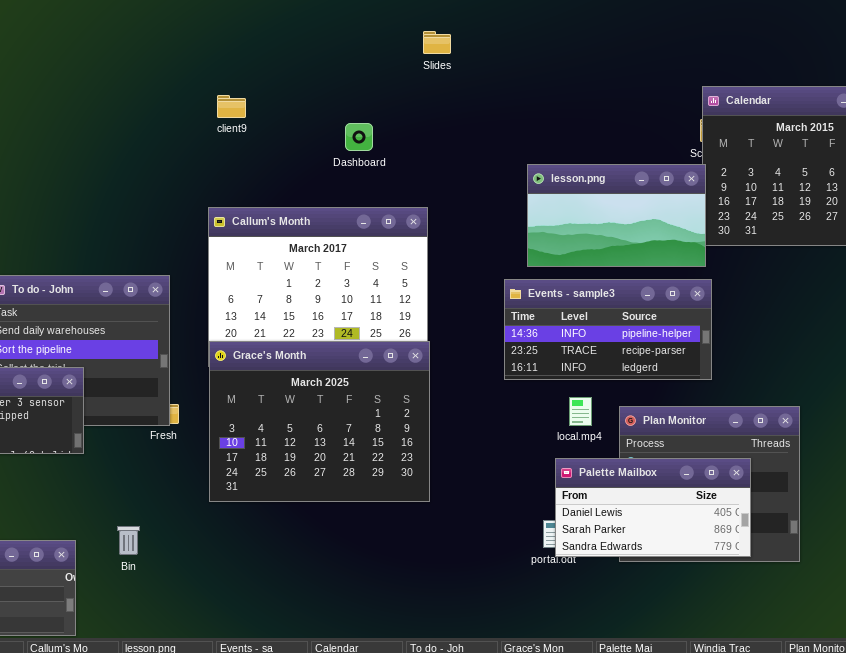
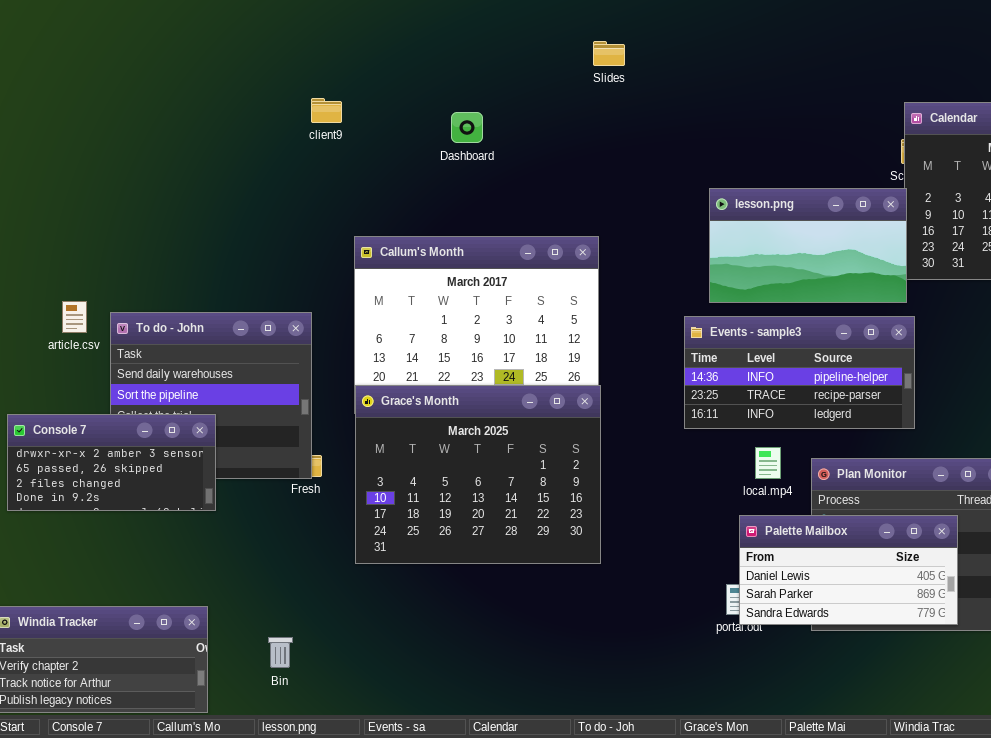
client9: [217,95,246,118] -> [311,98,342,123], moved
Dashboard: [345,123,373,151] -> [451,112,483,143], moved
Bin: [117,526,140,555] -> [268,637,293,668], moved

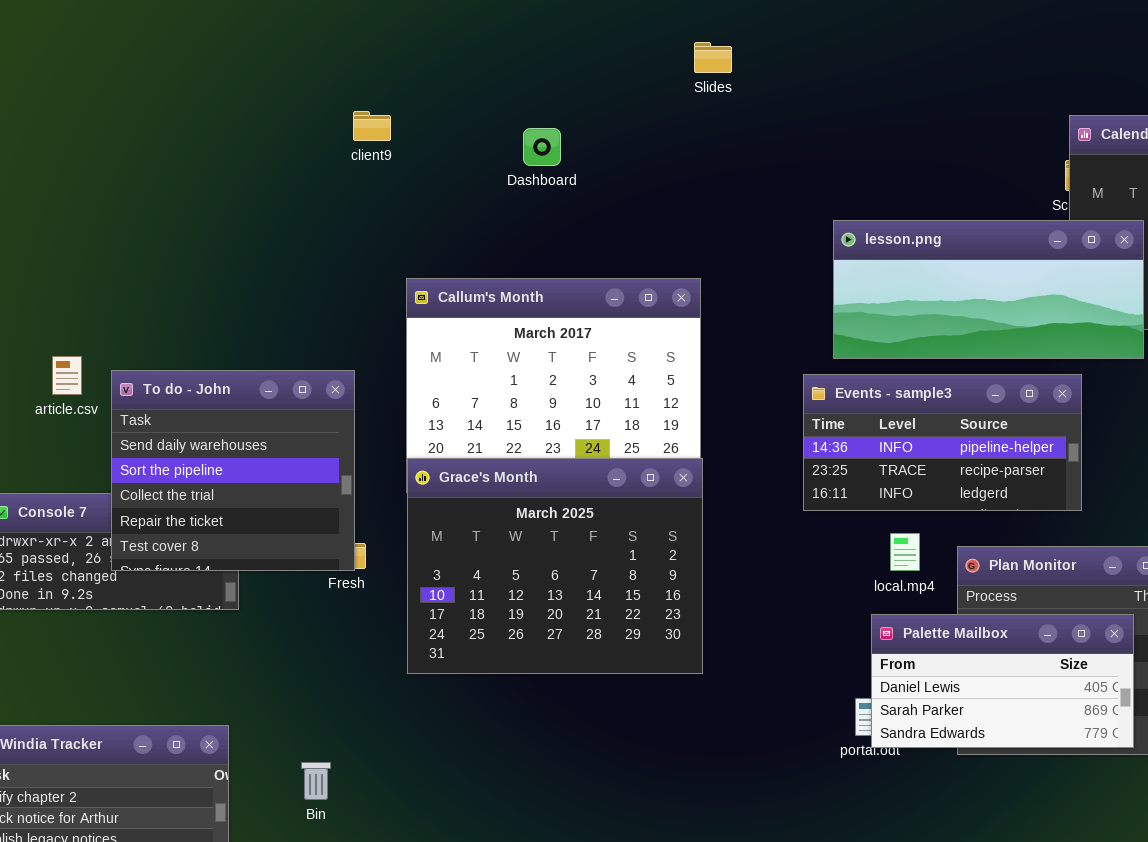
lesson.png: [709,188,907,303] -> [833,220,1144,359], resized
To do - John: [110,312,312,479] -> [111,370,355,571], raised

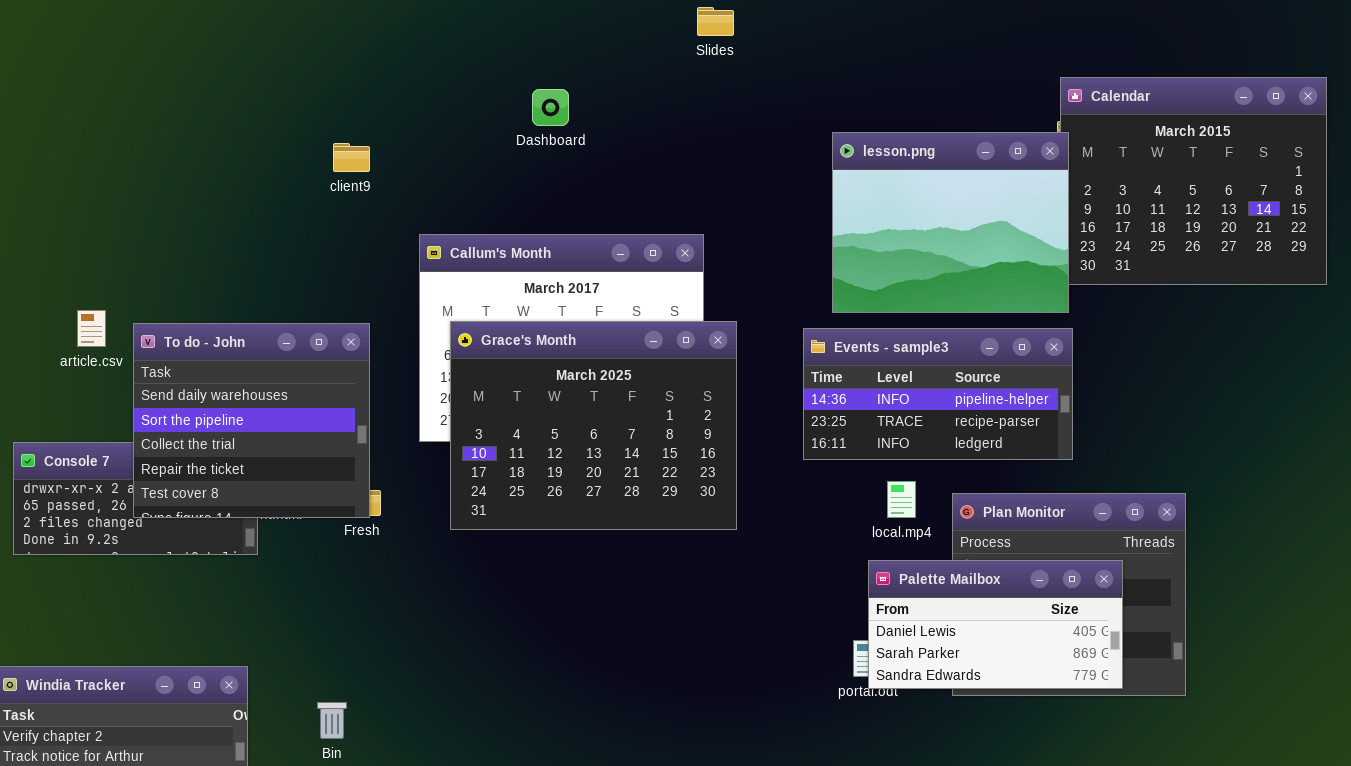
client9: [353,111,391,141] -> [333,143,370,172], moved
lesson.png: [833,220,1144,359] -> [832,132,1069,313], resized
Grace's Month: [407,458,703,674] -> [450,321,737,530], moved

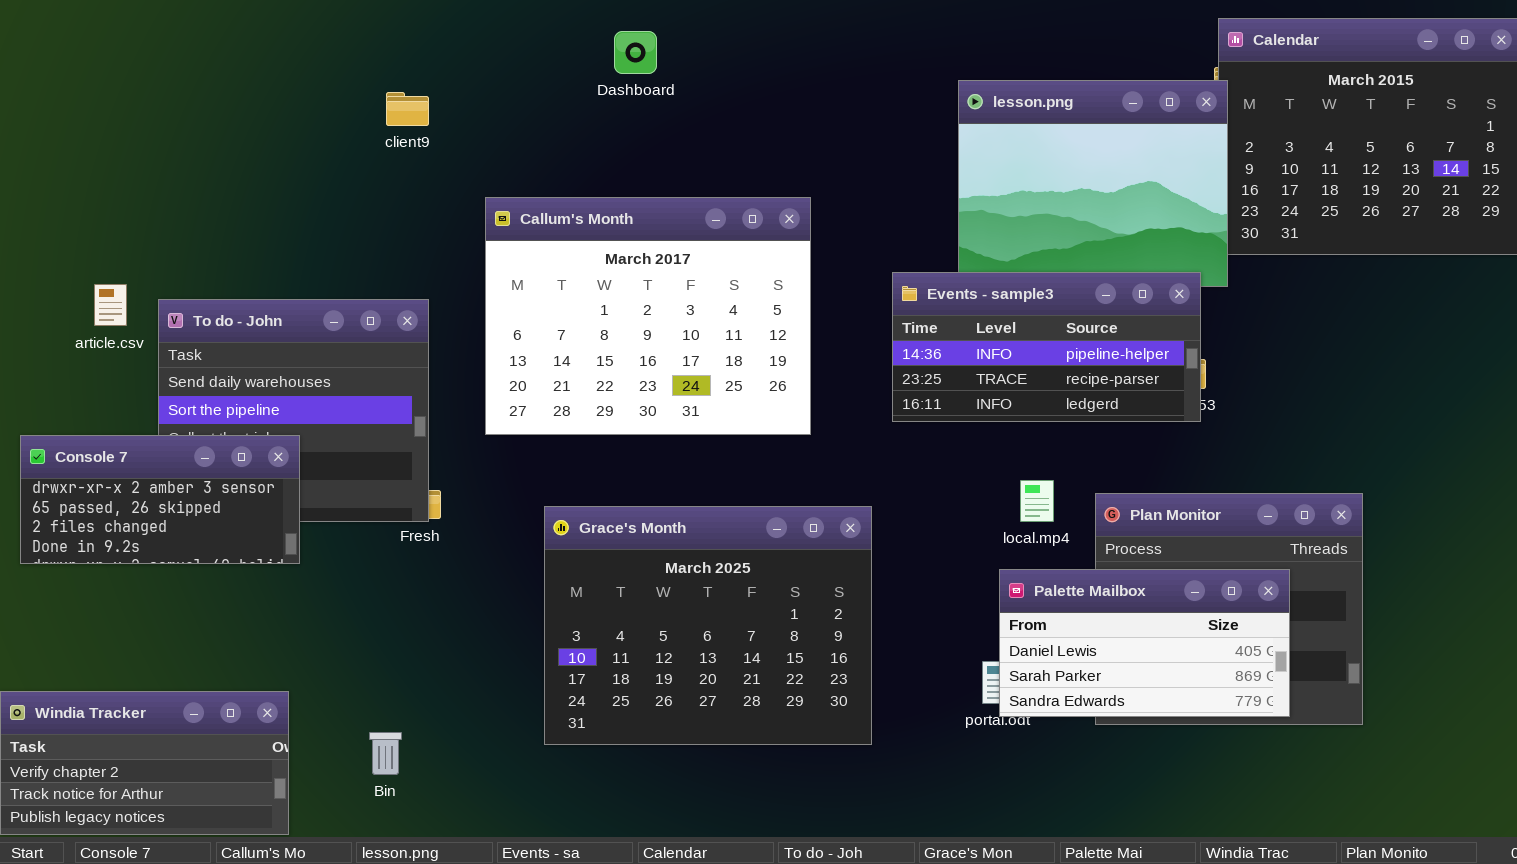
Grace's Month: [450,321,737,530] -> [544,506,872,745], moved
Events - sample3: [803,328,1073,460] -> [892,272,1201,422], moved
Console 7: [13,442,258,555] -> [20,435,300,564], raised

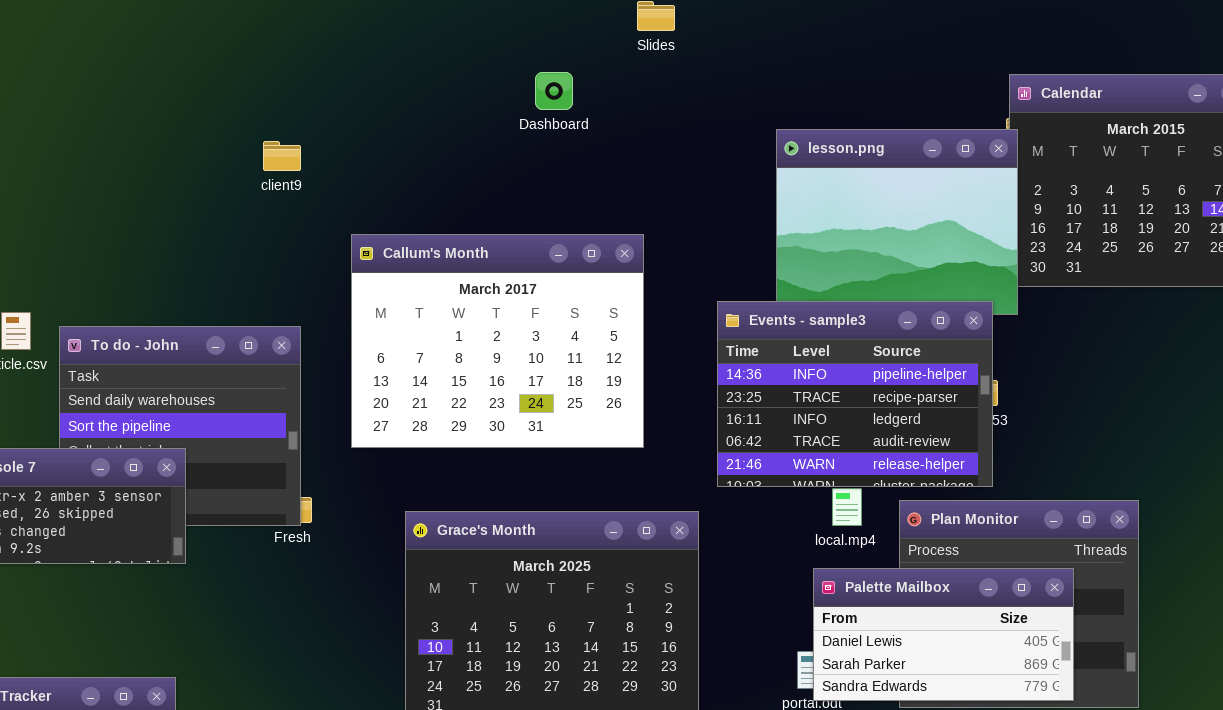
Dashboard: [614,31,657,74] -> [535,72,573,110], moved
Events - sample3: [892,272,1201,422] -> [717,301,993,487], resized

